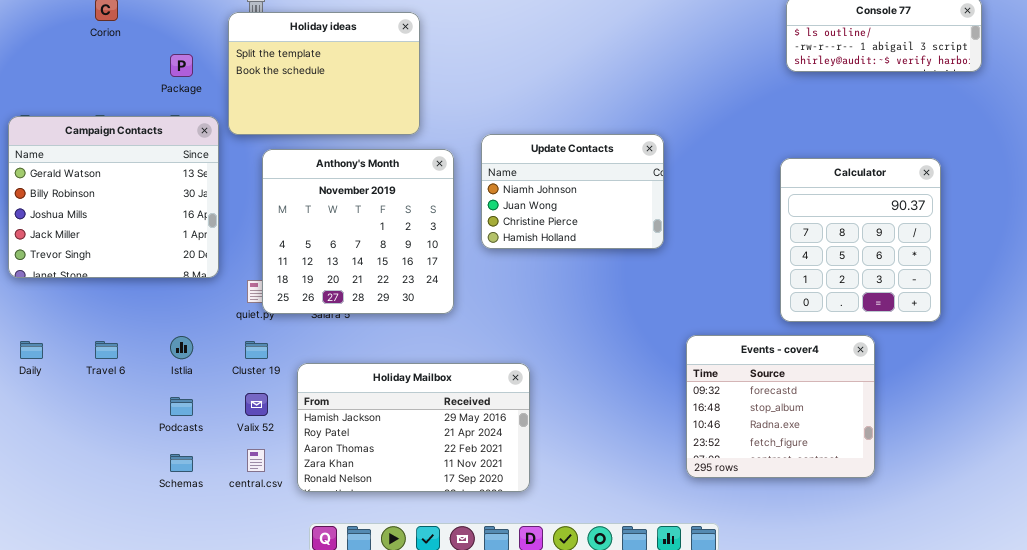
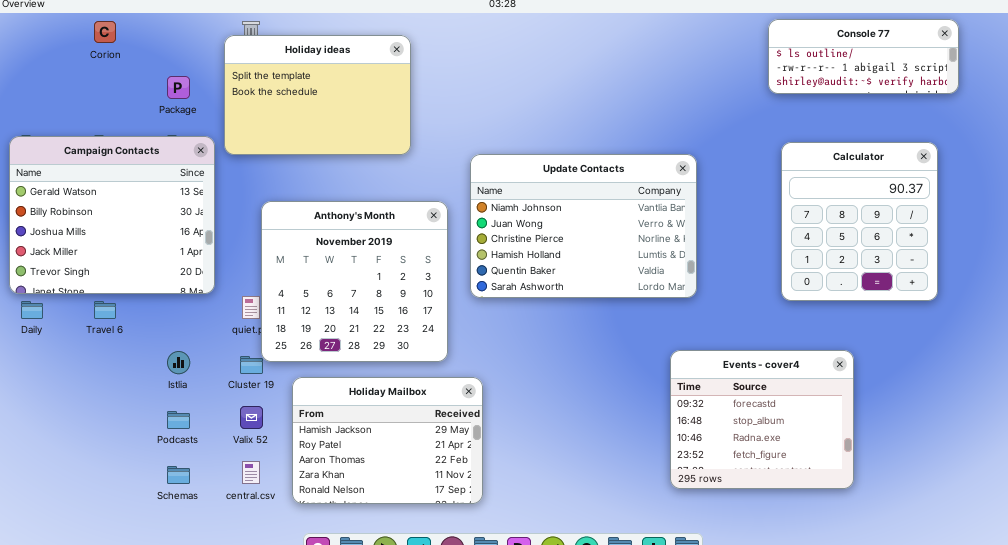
Update Contacts: [481,134,664,249] -> [470,154,697,298], resized
Anthony's Month: [262,149,454,314] -> [261,201,448,362], moved
Calculator: [780,158,941,322] -> [781,142,938,301], moved
Daily: [20,341,43,359] -> [21,301,43,319], moved
Travel 6: [95,341,118,359] -> [94,301,116,319], moved
Holiday Mailbox: [297,363,530,492] -> [292,377,483,504], resized

